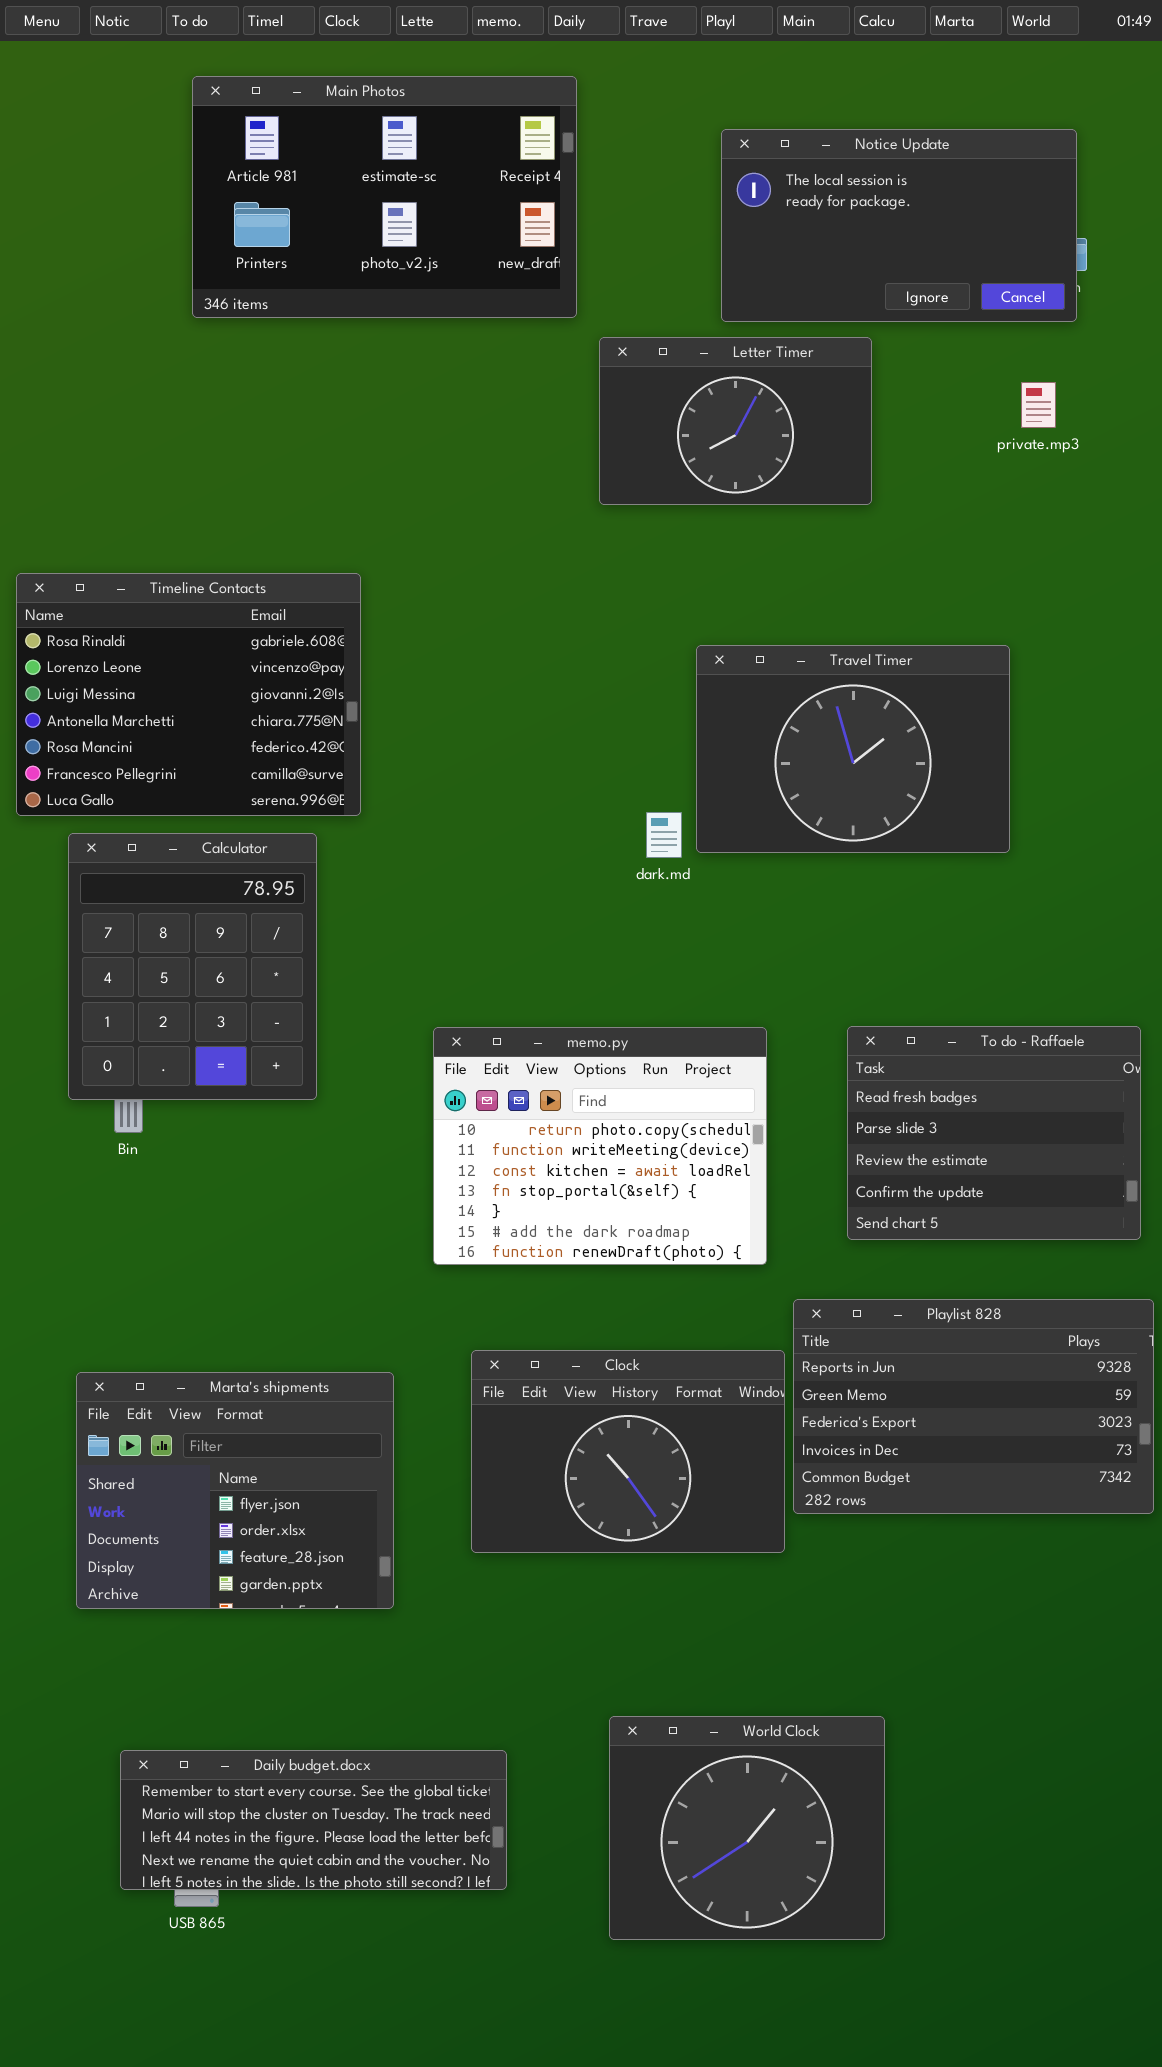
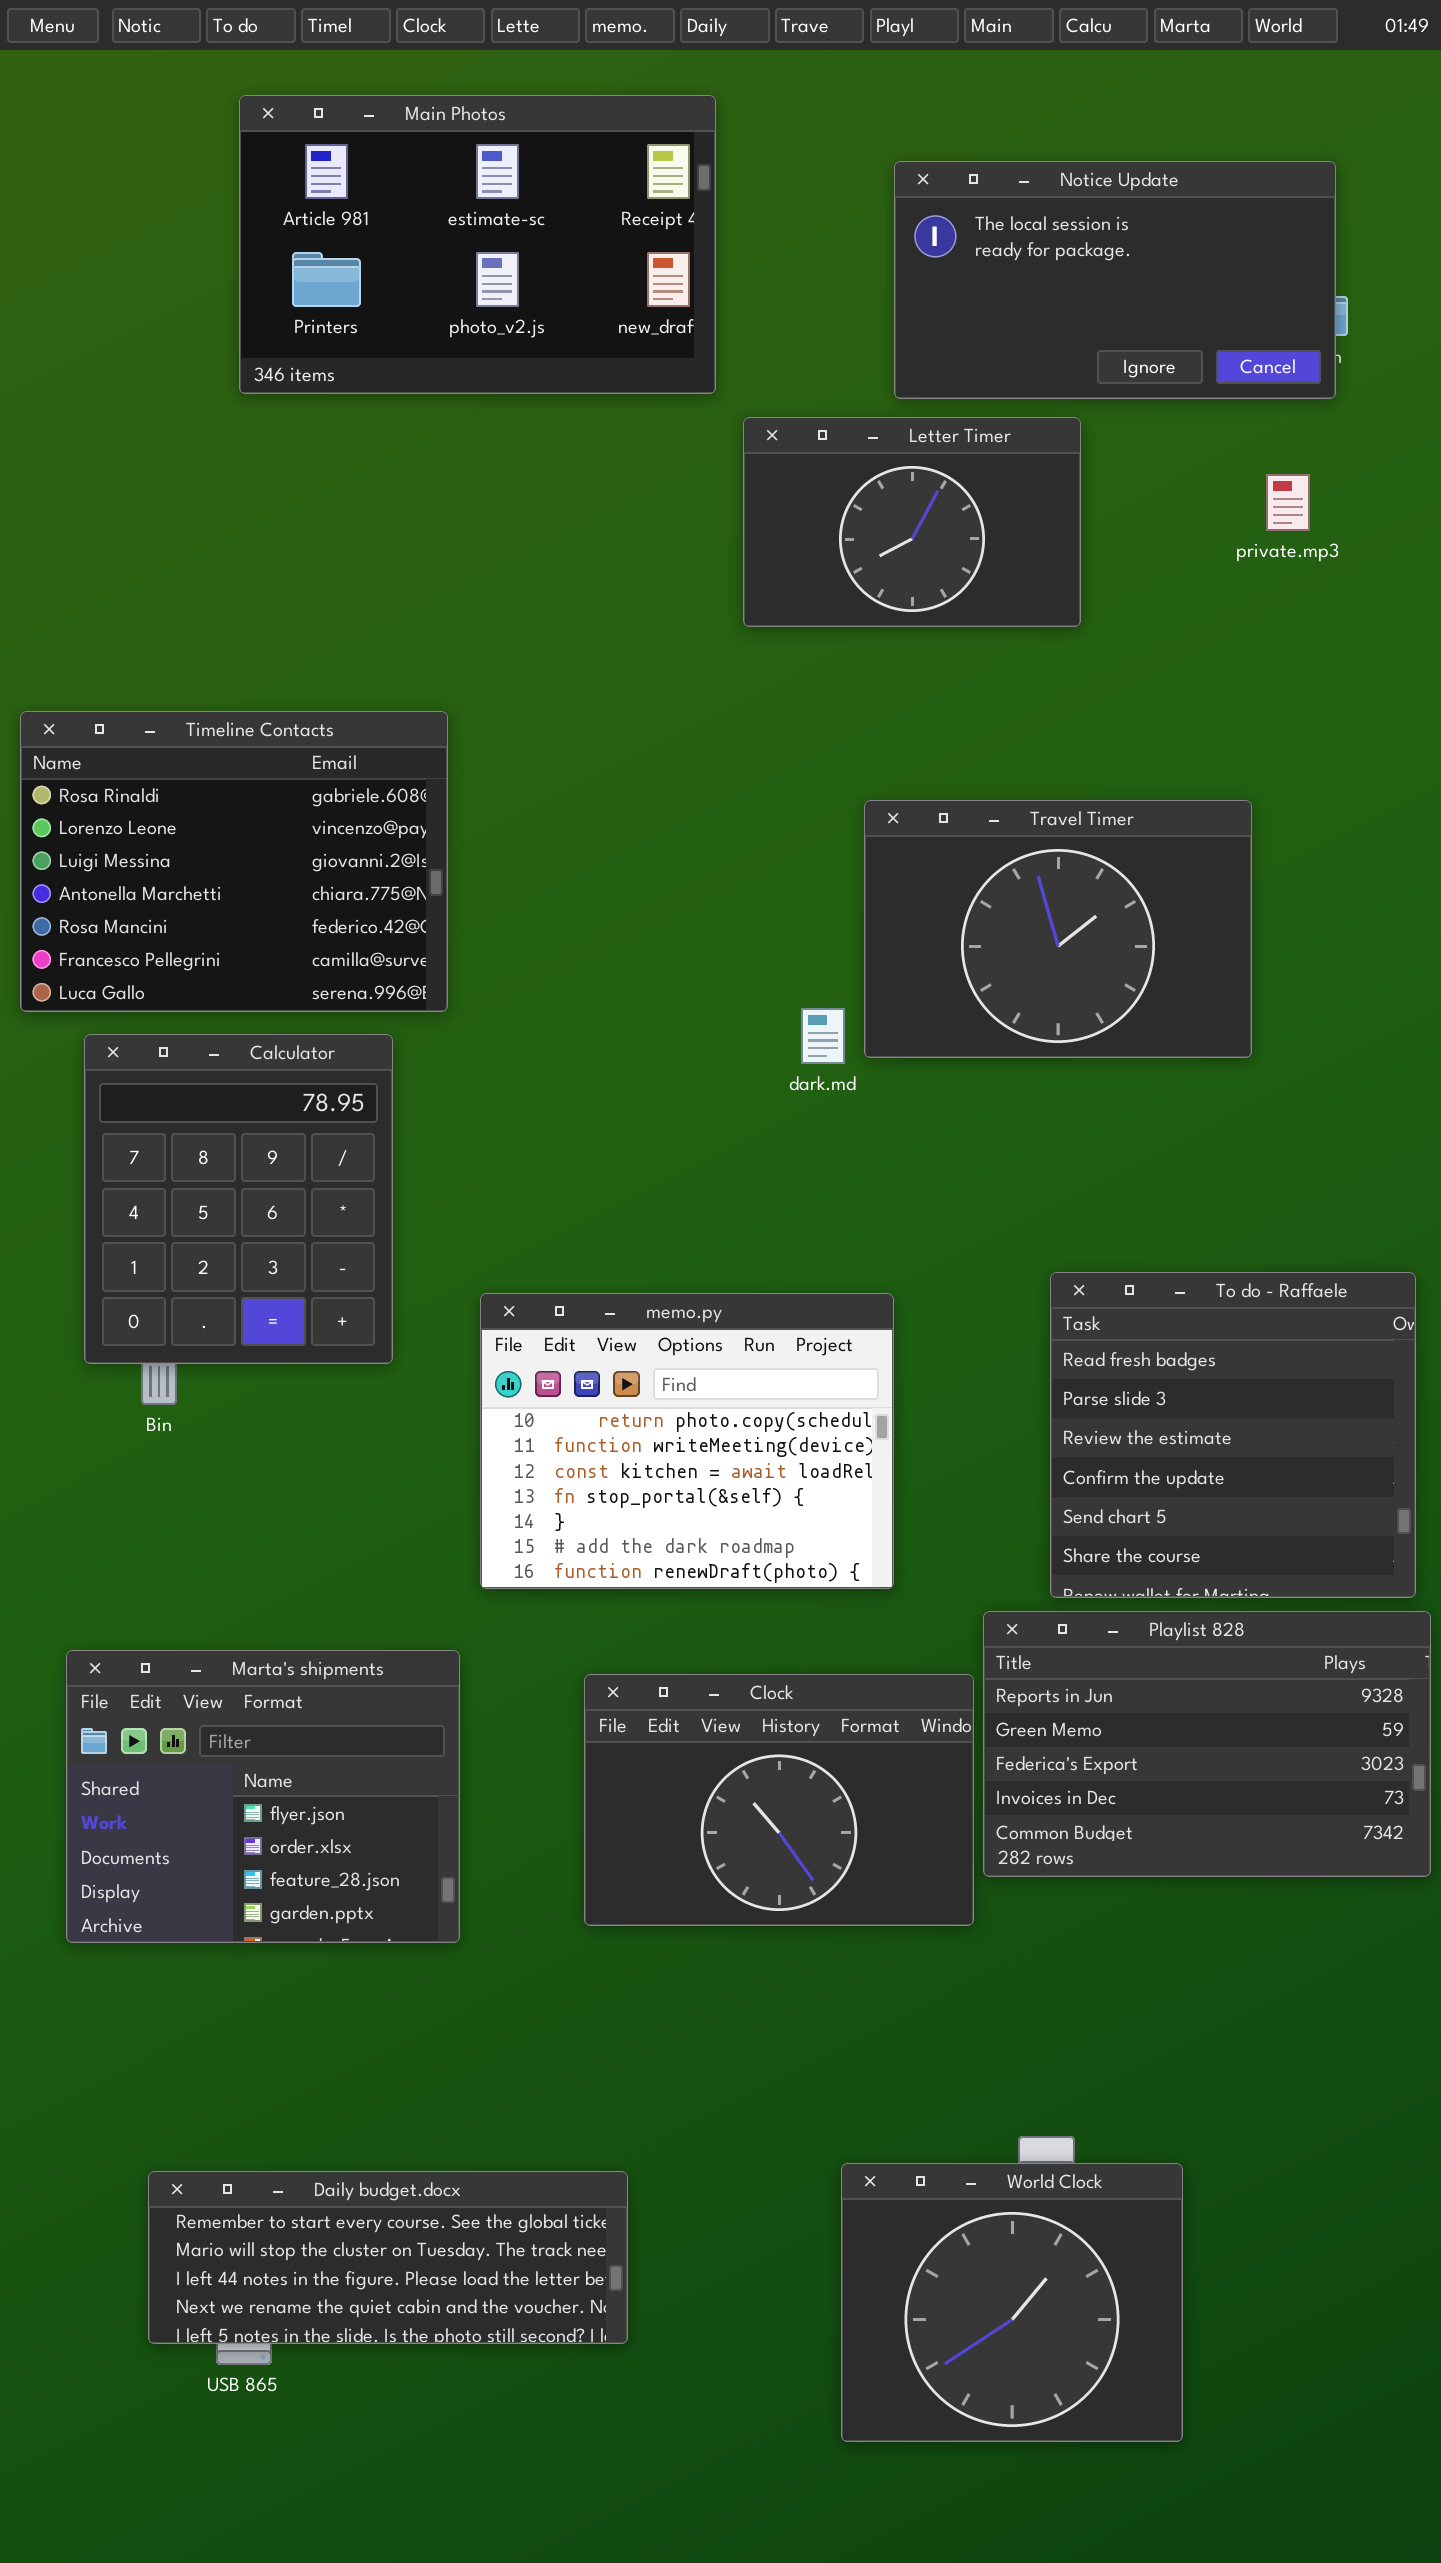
To do - Raffaele: [847,1026,1141,1240] -> [1050,1272,1416,1598], resized
memo.py: [433,1027,767,1265] -> [480,1293,894,1589], moved
Marta's shipments: [76,1372,394,1609] -> [66,1650,460,1943], moved
World Clock: [609,1716,885,1940] -> [841,2163,1183,2442], moved

